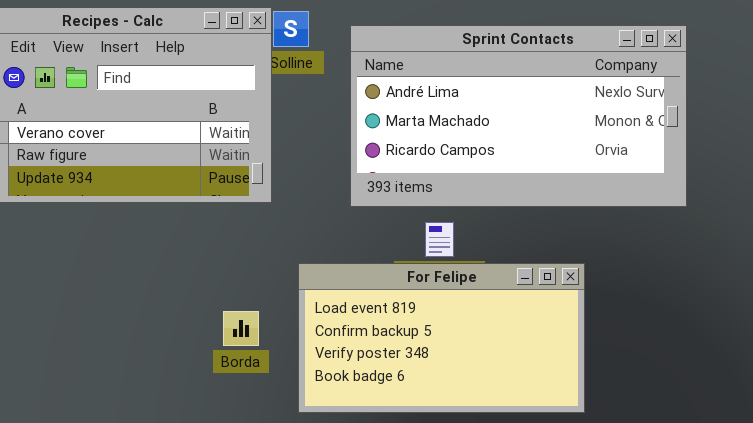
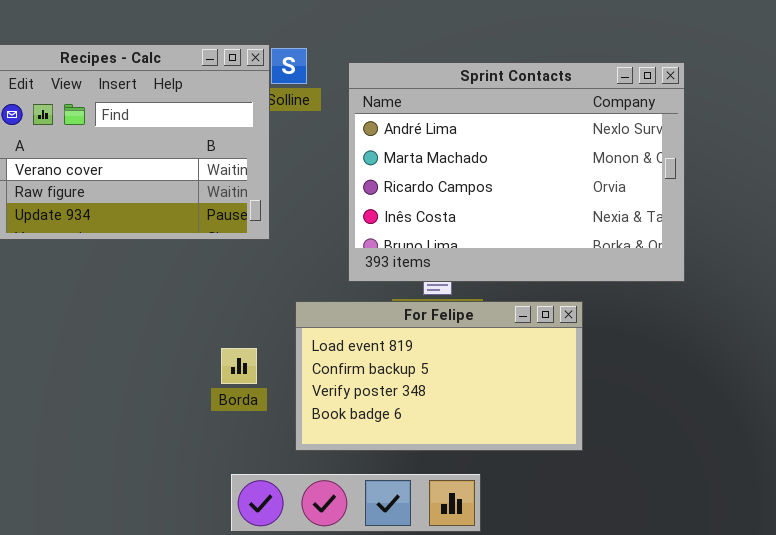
Sprint Contacts: [350,25,687,207] -> [348,62,685,282], resized

